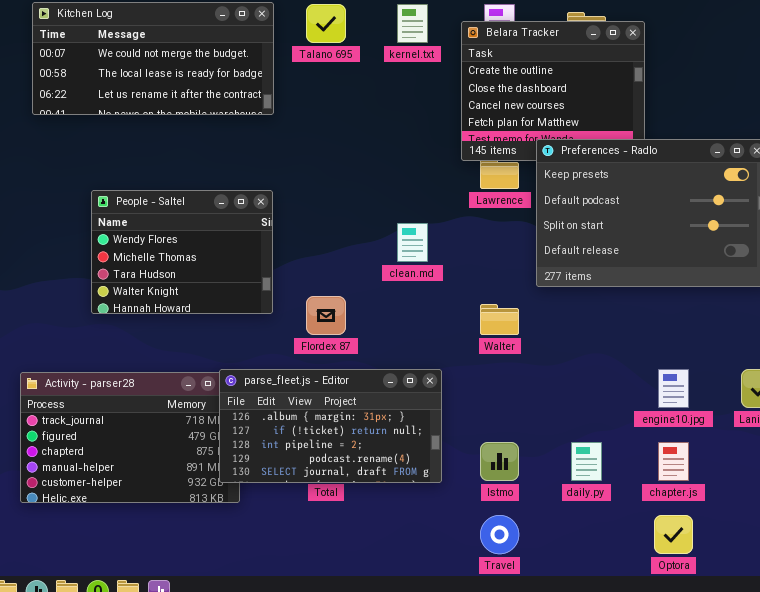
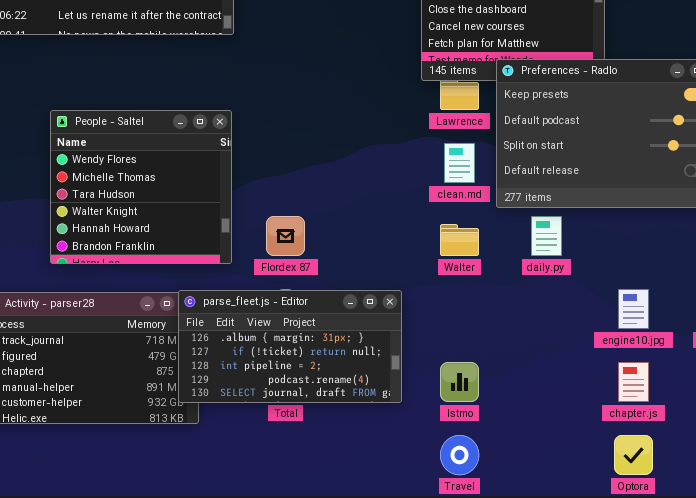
People - Saltel: [91,190,273,314] -> [50,110,232,264], resized
clean.md: [397,223,428,262] -> [444,143,475,183], moved
daily.py: [571,442,602,481] -> [531,216,562,256], moved

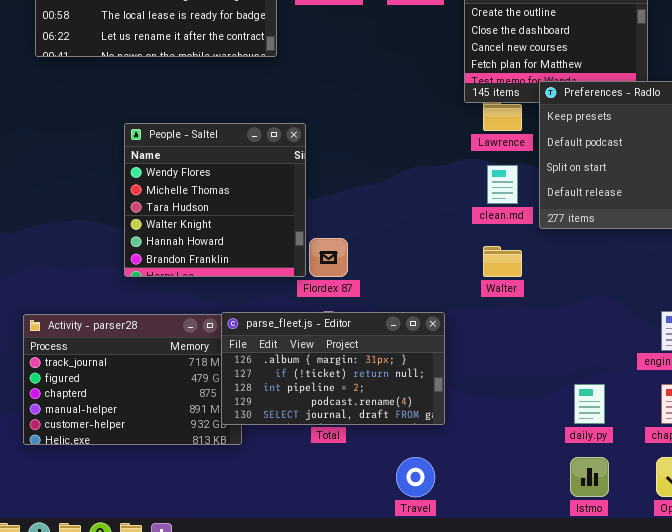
People - Saltel: [50,110,232,264] -> [124,123,306,277], moved
daily.py: [531,216,562,256] -> [574,384,605,424], moved
Istmo: [440,362,479,402] -> [570,457,609,497], moved
Travel: [440,435,479,475] -> [396,457,435,497], moved

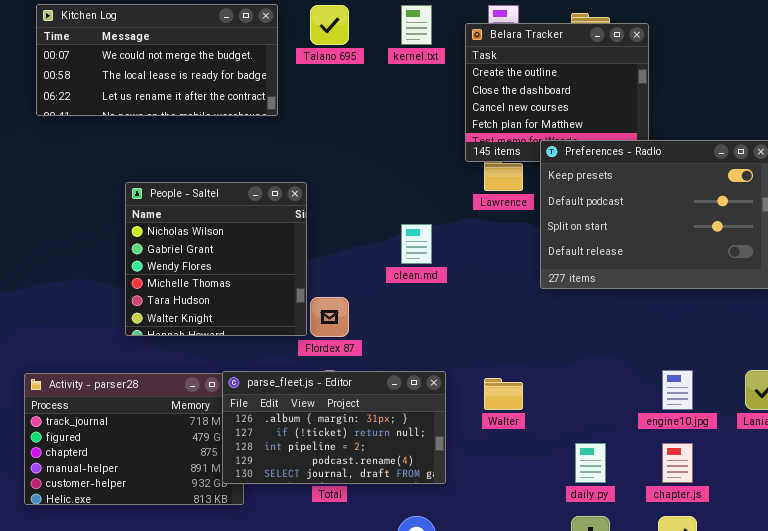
People - Saltel: [124,123,306,277] -> [125,182,307,336], scrolled up 2 rows
clean.md: [487,165,518,204] -> [401,224,432,264], moved
Walter: [483,246,522,277] -> [484,378,523,410], moved

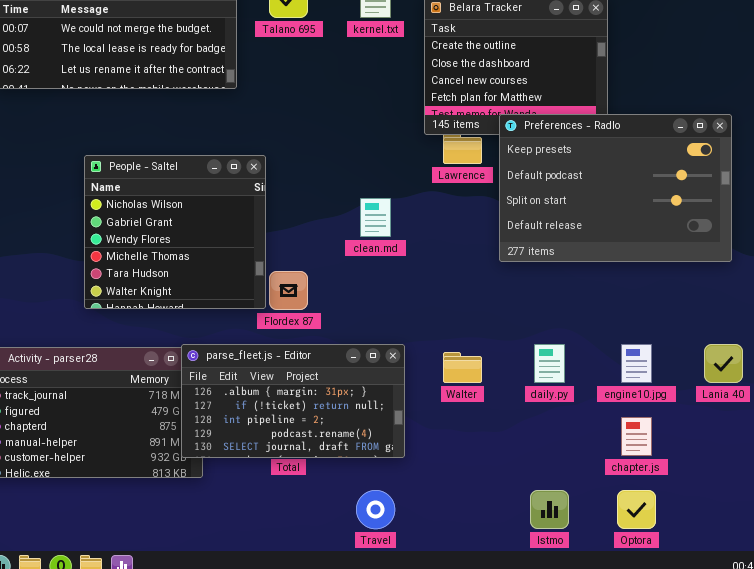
daily.py: [575,443,606,483] -> [534,344,565,383], moved

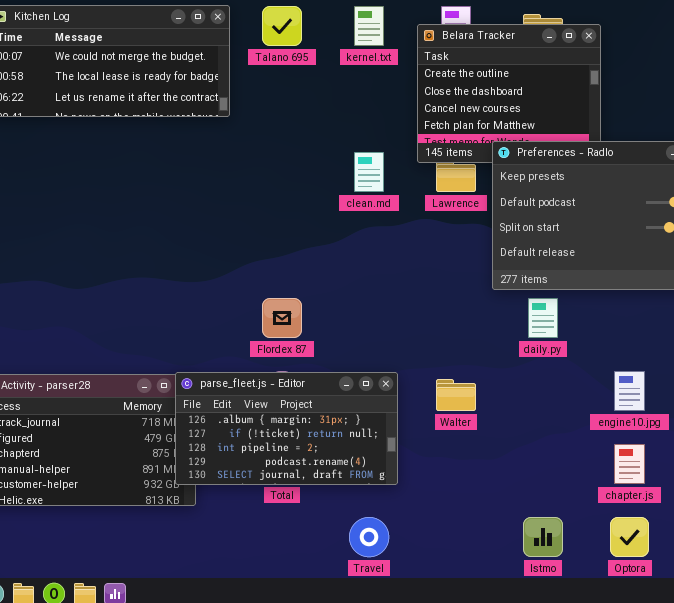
People - Saltel: [84,155,266,309] -> none, closed
clean.md: [360,198,391,237] -> [354,152,384,192], moved
daily.py: [534,344,565,383] -> [528,298,558,338], moved

